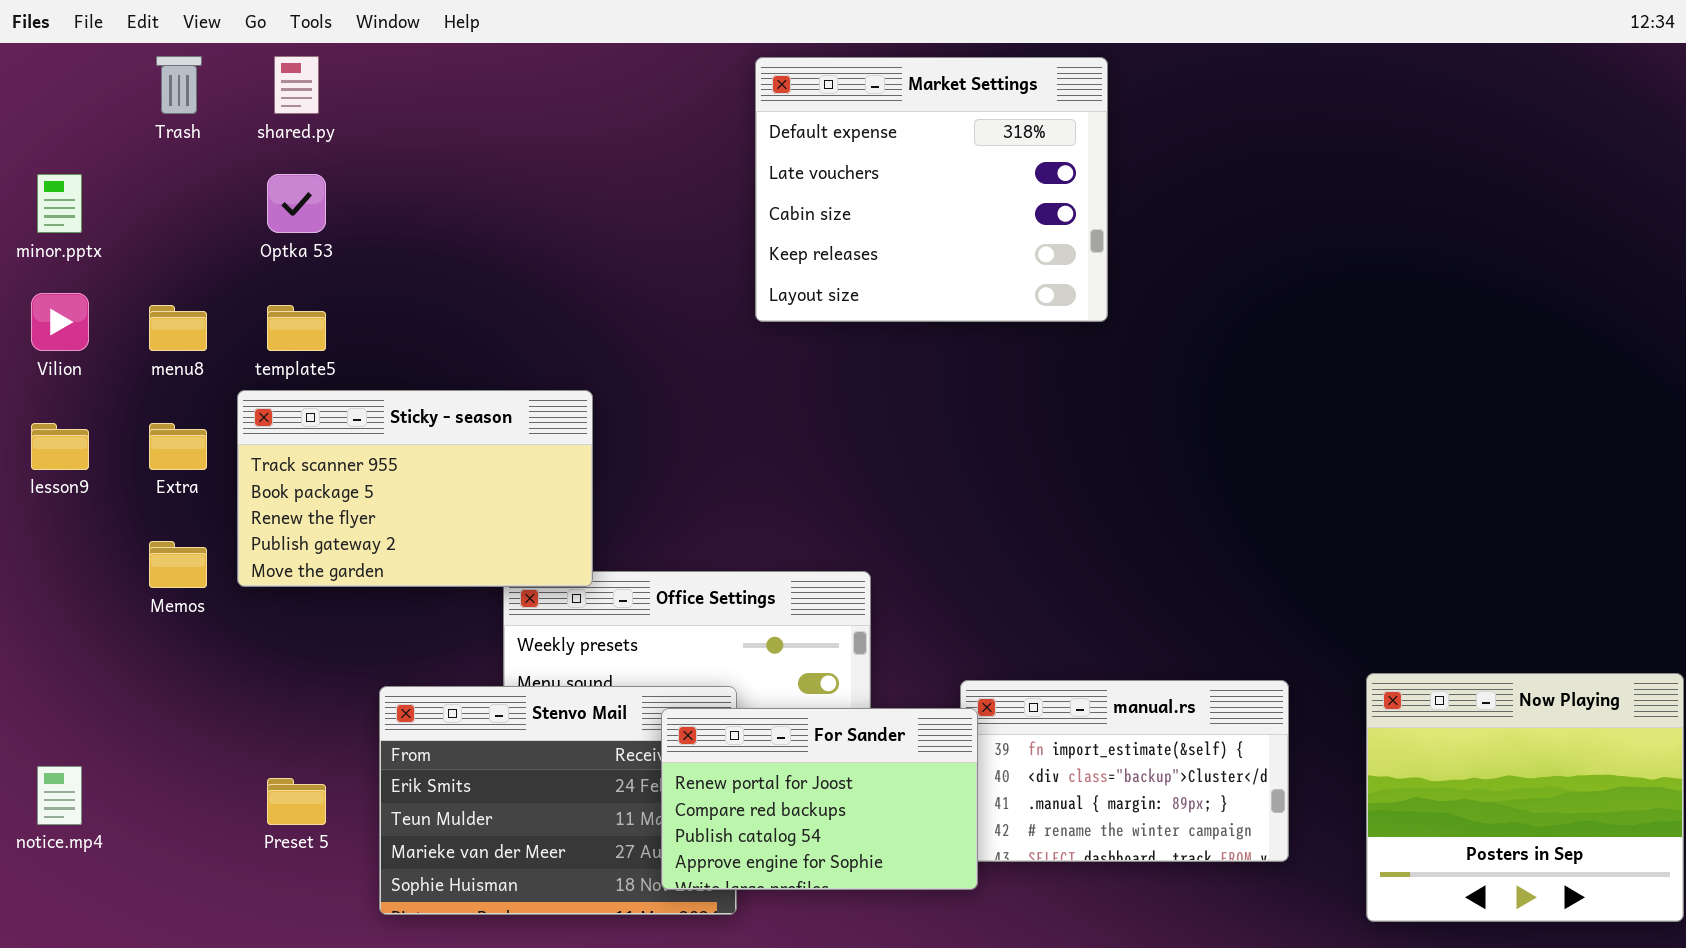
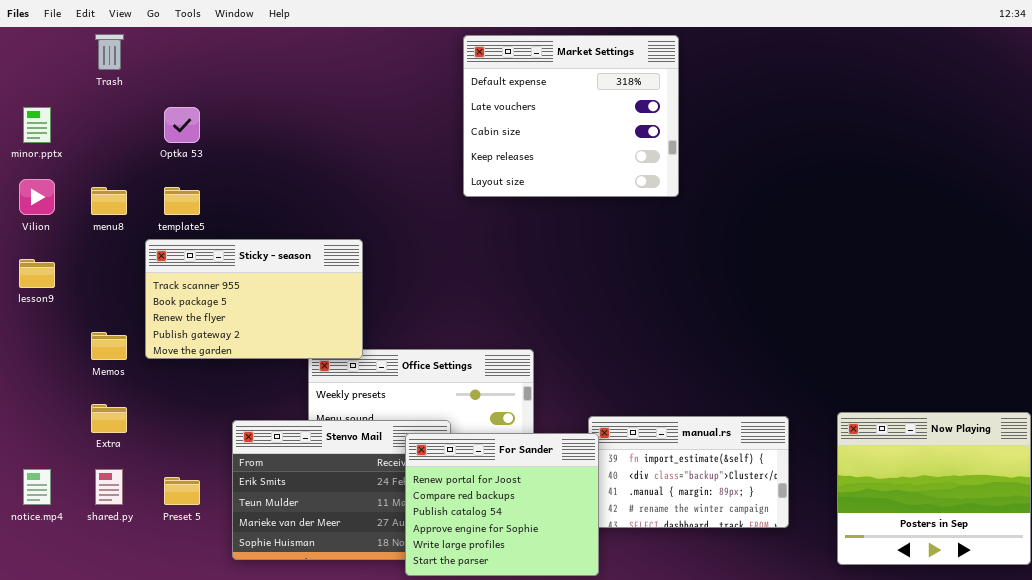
shared.py: [274,56,319,114] -> [95,469,123,505], moved
Extra: [149,423,207,470] -> [91,404,127,433], moved
For Sander: [661,708,978,890] -> [405,433,599,576], resized

